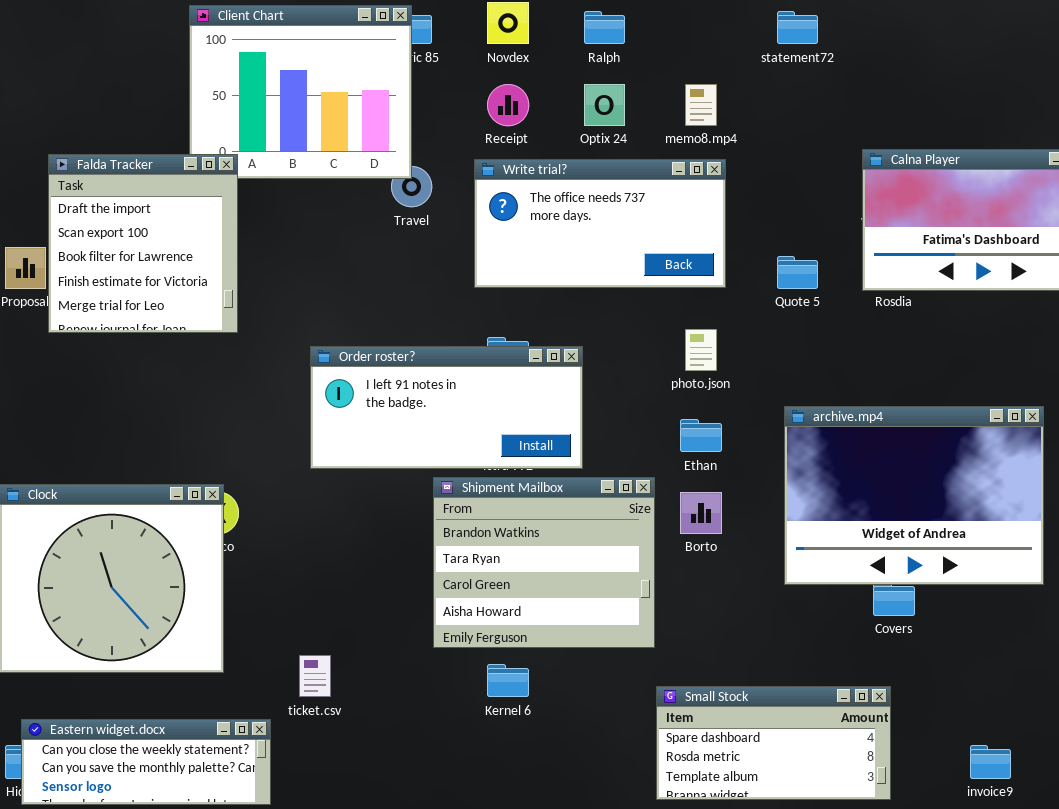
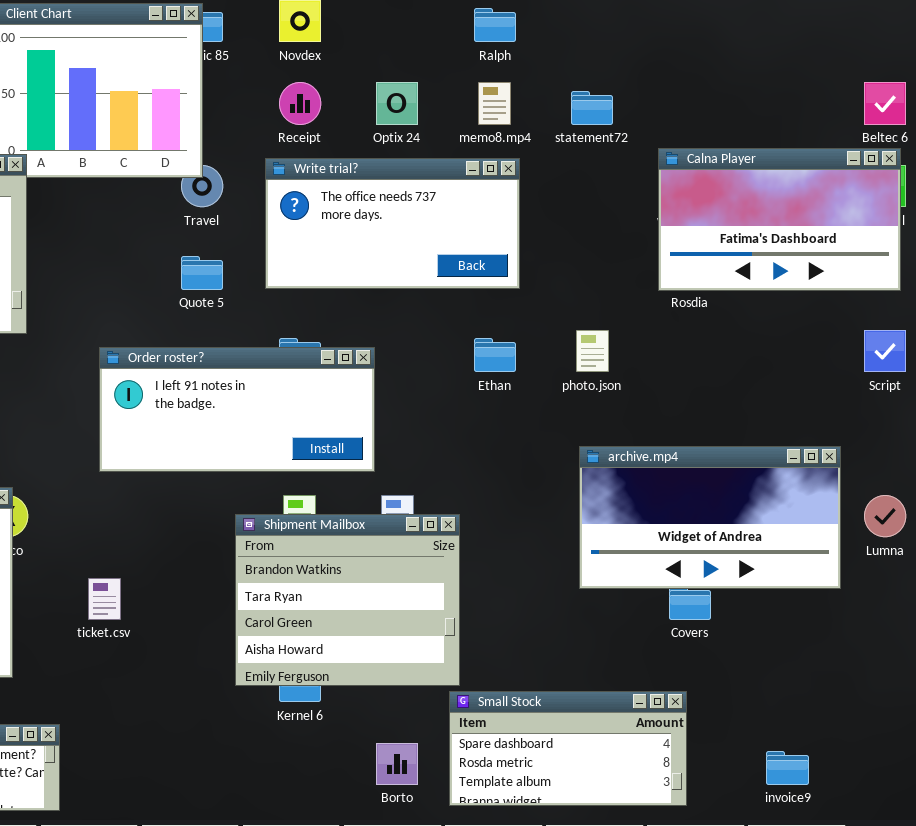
Ralph: [584,11,625,44] -> [474,8,516,42], moved
statement72: [777,11,818,44] -> [571,91,613,125], moved
Quote 5: [777,256,818,289] -> [181,256,223,290], moved
photo.json: [685,329,717,371] -> [576,330,609,372], moved
archive.mp4: [784,406,1044,585] -> [579,446,841,589], resized
Ethan: [680,419,722,452] -> [474,338,516,372], moved
Shipment Mailbox: [433,477,655,648] -> [235,514,460,686], moved
Borto: [680,492,722,534] -> [376,743,418,785], moved
ticket.csv: [299,655,331,697] -> [88,578,121,620], moved

